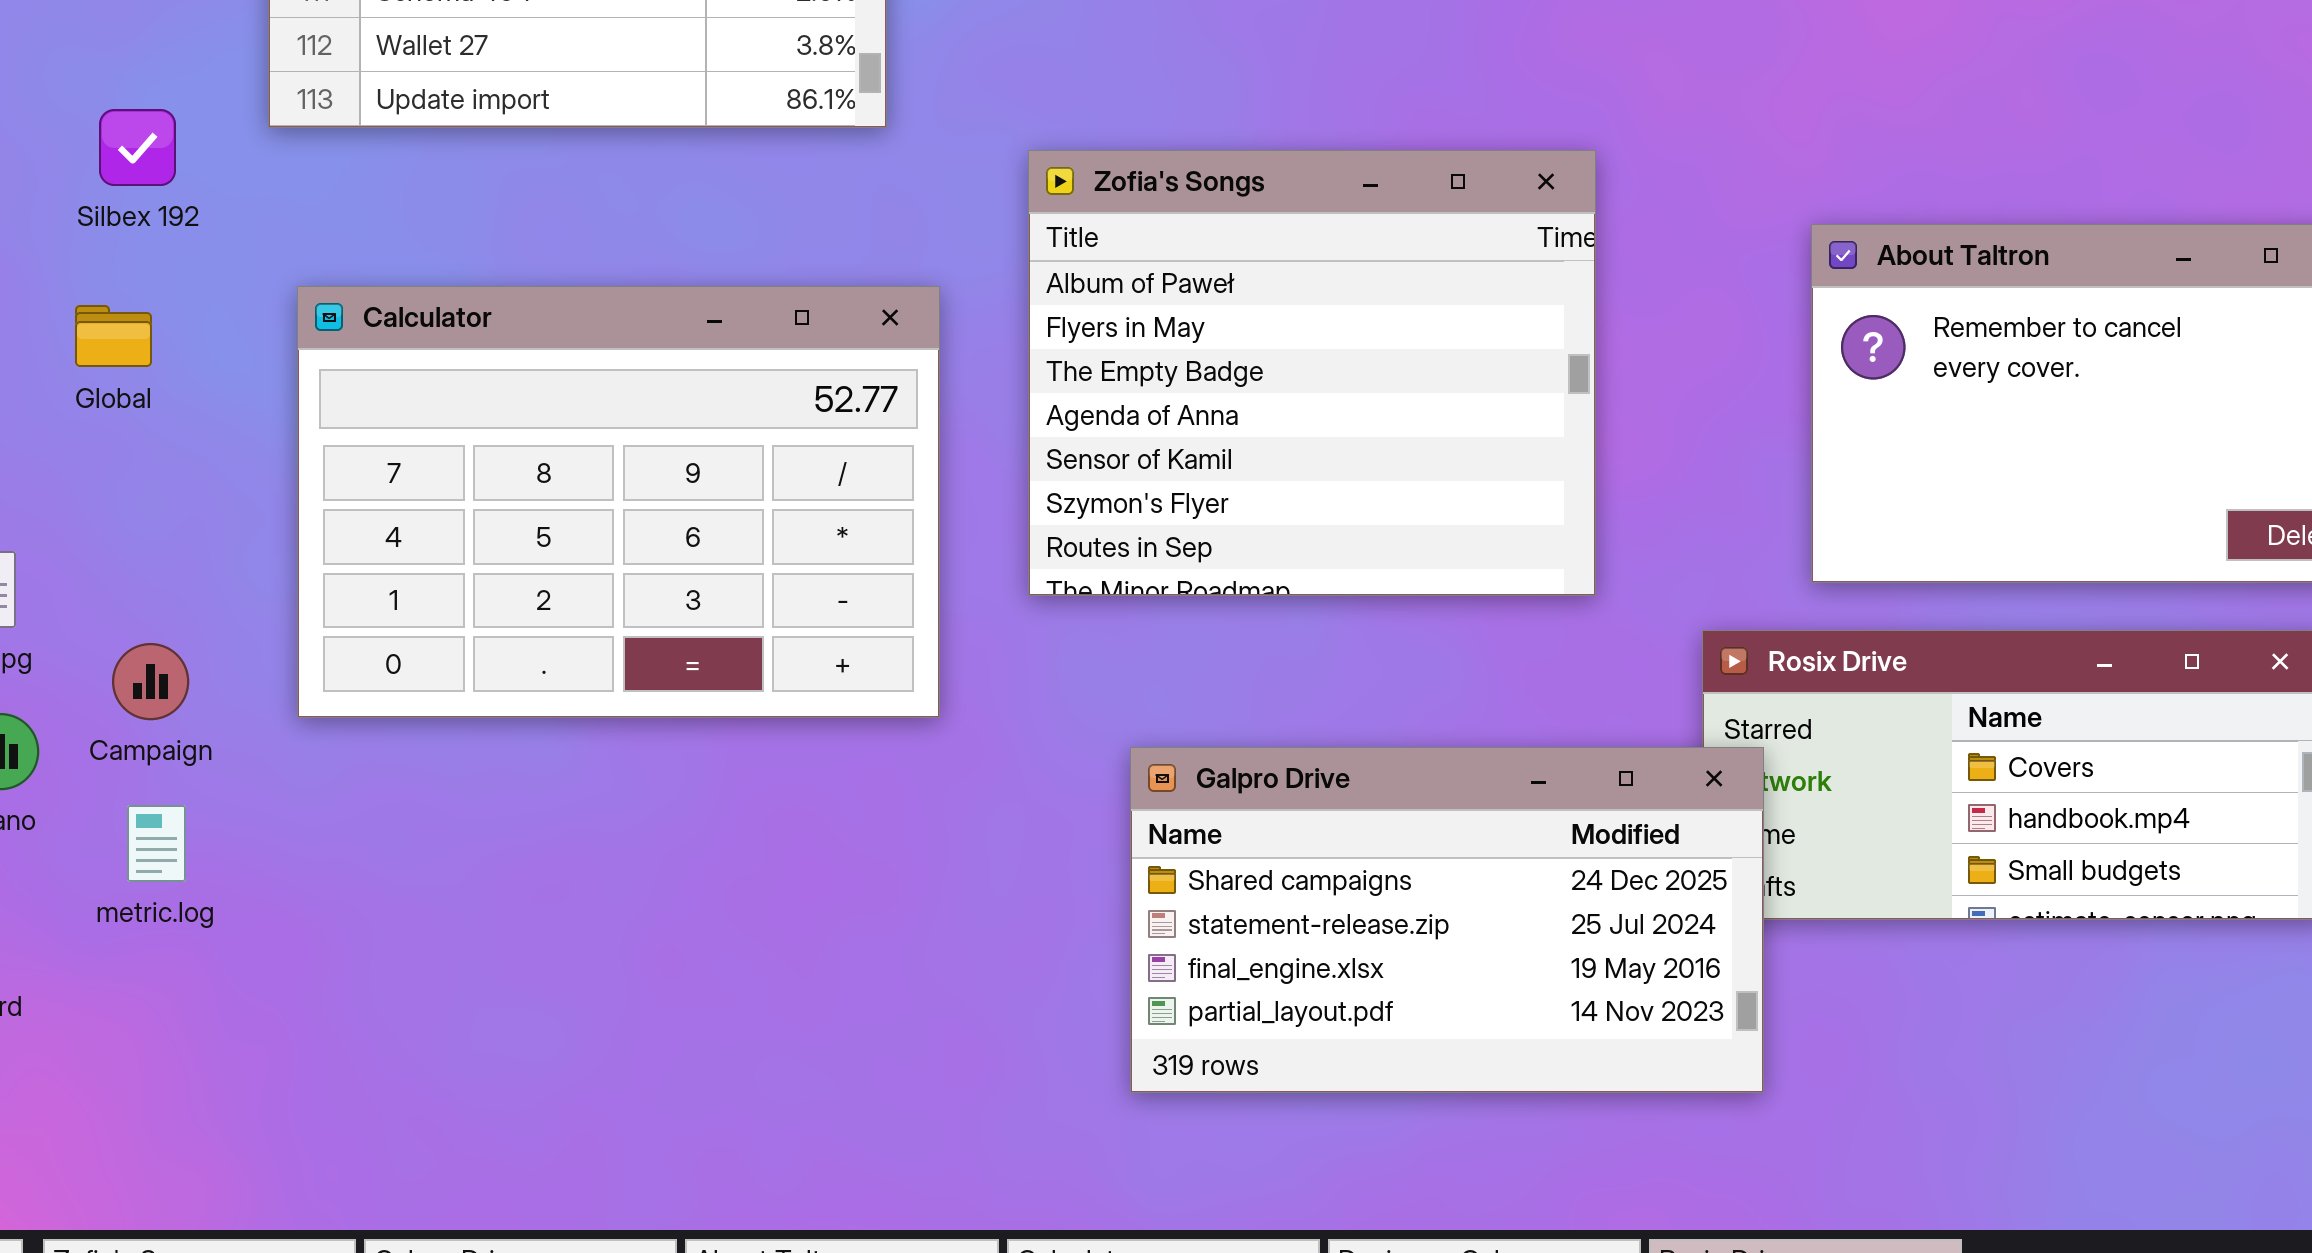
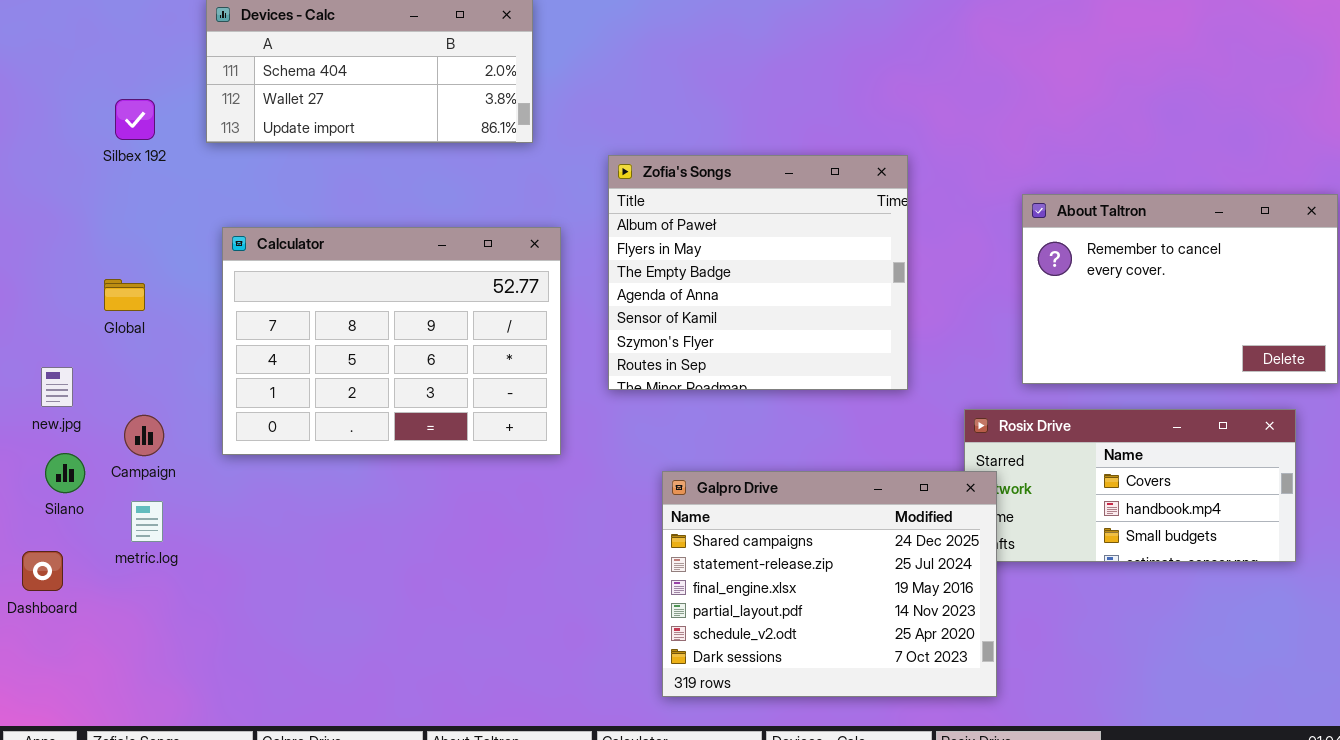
Silbex 192: [99,109,176,186] -> [115,99,155,140], moved
Global: [75,305,152,367] -> [104,279,145,311], moved
Galpro Drive: [1130,747,1764,1093] -> [662,471,997,697], resized

